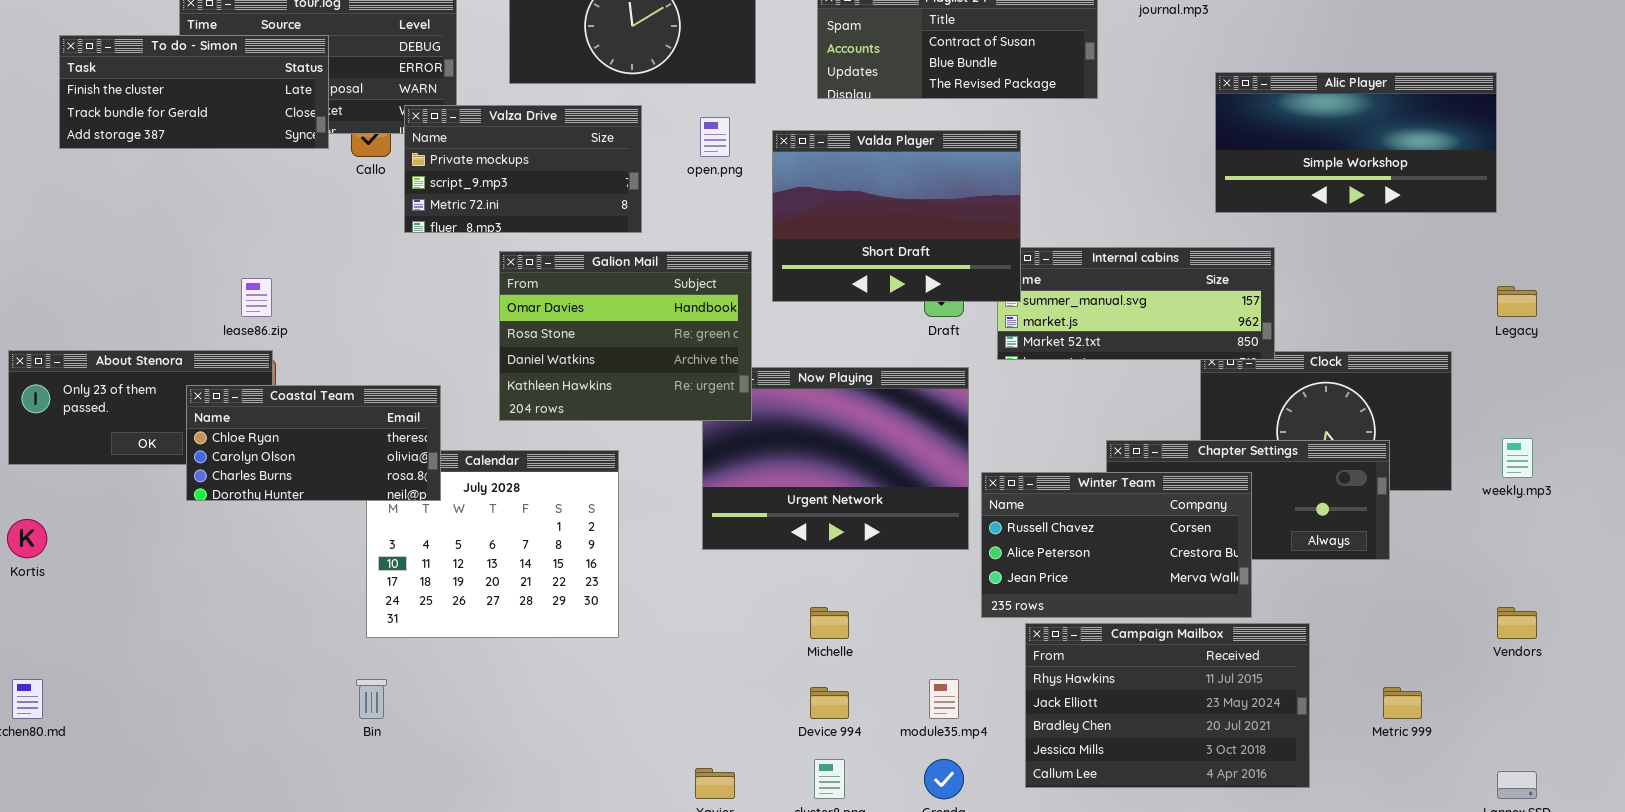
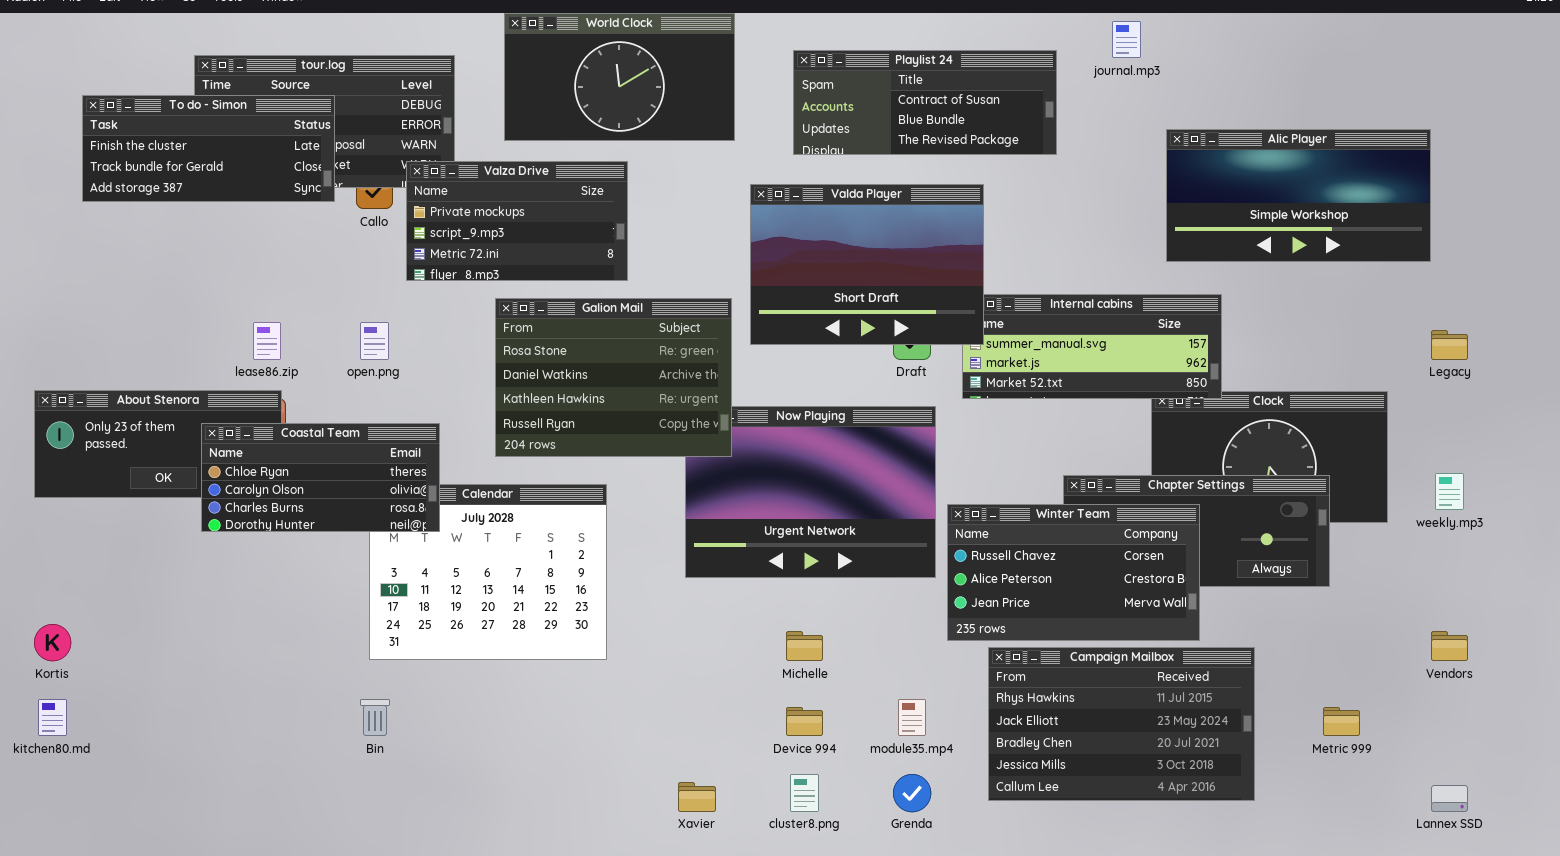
open.png: [700,117,730,157] -> [360,322,389,360], moved
Galion Mail: [499,251,752,421] -> [495,298,732,457], scrolled down 1 row
Kortis: [7,519,47,558] -> [34,624,71,661], moved

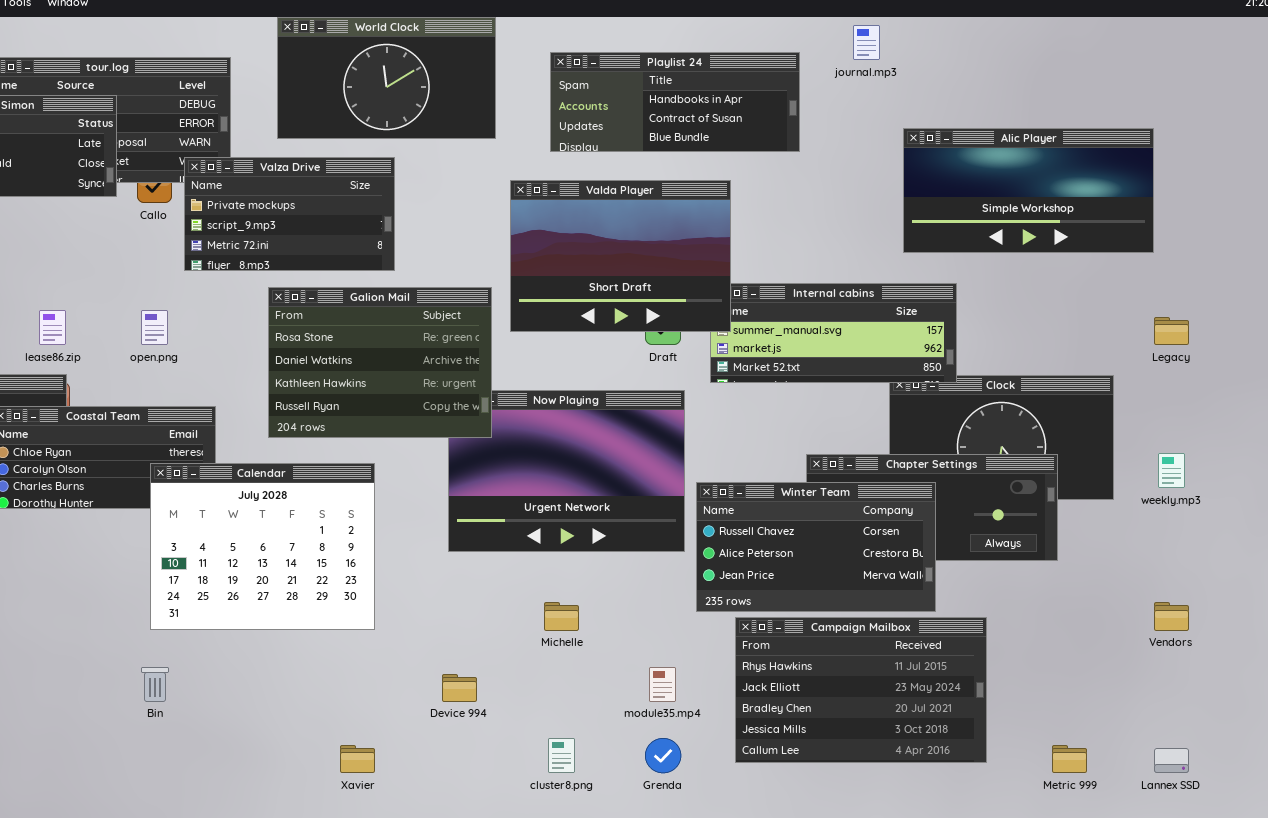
Playlist 24: [793,50,1057,155] -> [550,52,800,152], scrolled up 1 row
Calendar: [369,484,607,660] -> [150,463,375,630], raised
Device 994: [786,707,823,736] -> [442,674,477,702], moved
Metric 999: [1323,707,1360,736] -> [1052,745,1087,773], moved
Xavier: [678,782,716,812] -> [340,745,375,773], moved

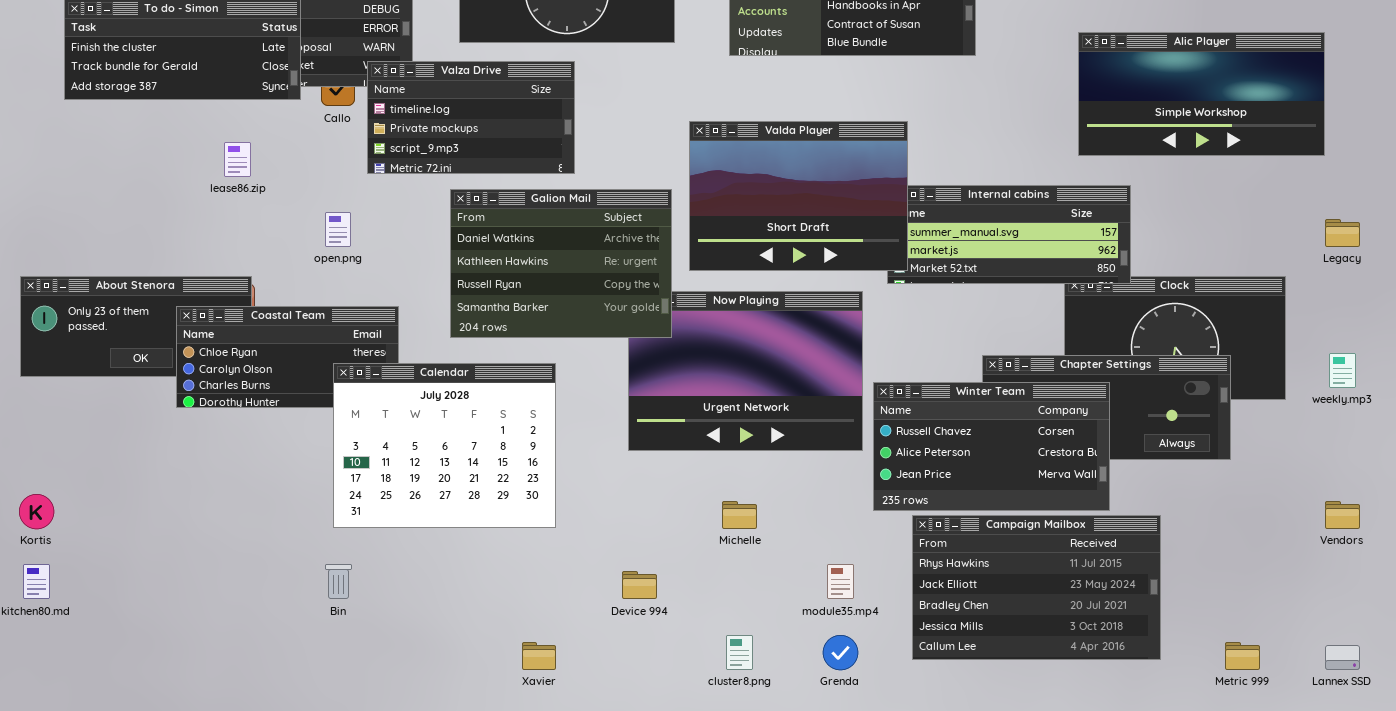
Valza Drive: [184,157,395,271] -> [367,61,575,174], scrolled up 1 row
Valda Player: [510,180,731,332] -> [689,121,908,271], moved
Galion Mail: [268,287,492,438] -> [450,189,672,338], scrolled down 1 row
lease86.zip: [39,310,66,345] -> [224,142,251,177], moved

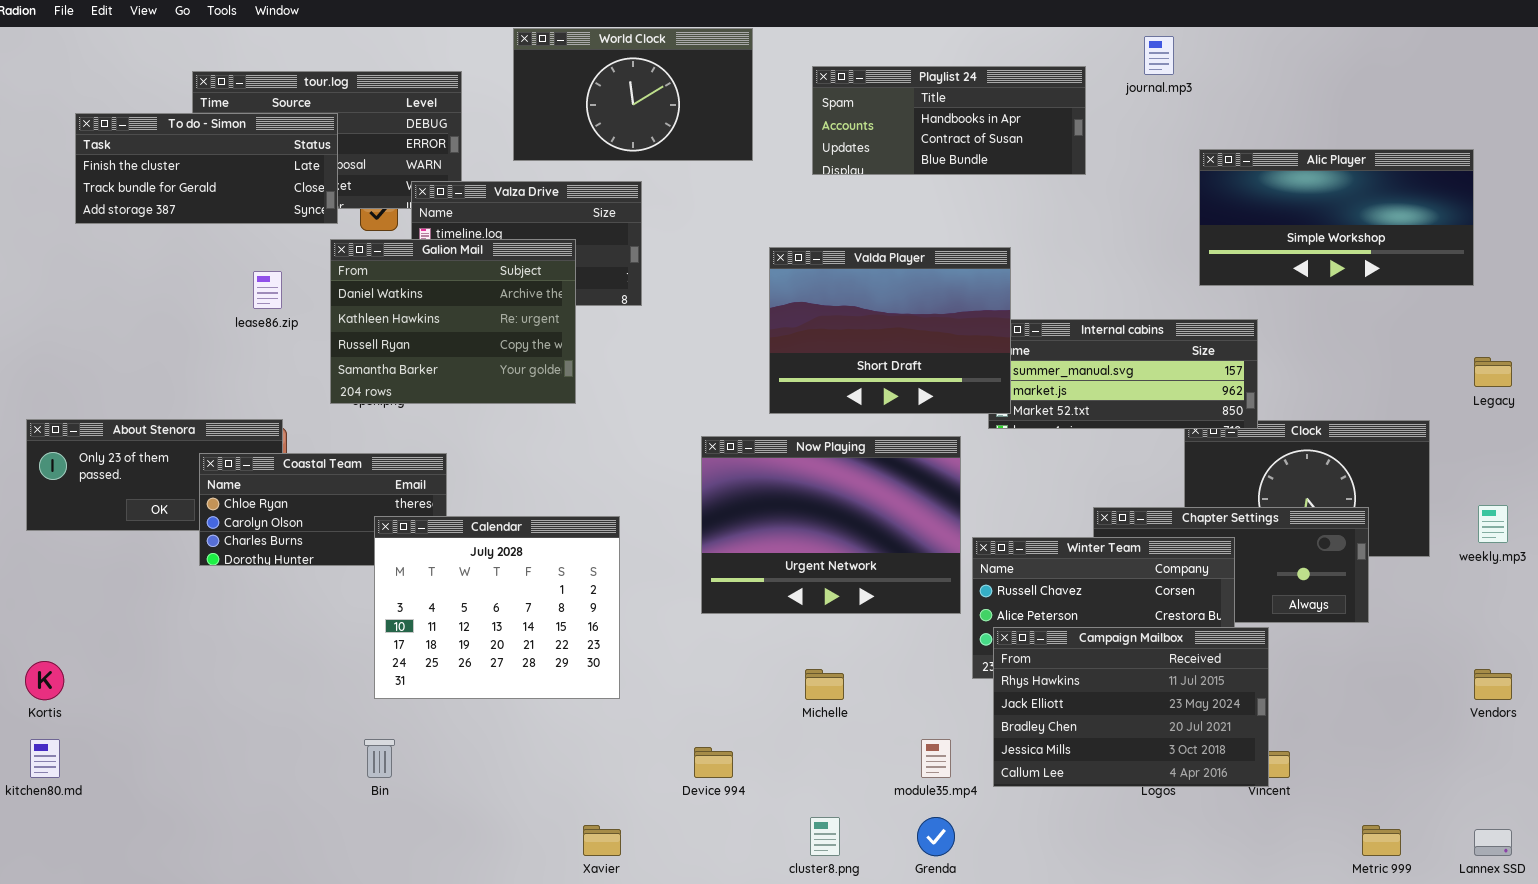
Galion Mail: [450,189,672,338] -> [330,239,576,404], moved
Campaign Mailbox: [912,515,1161,660] -> [993,627,1269,787], moved

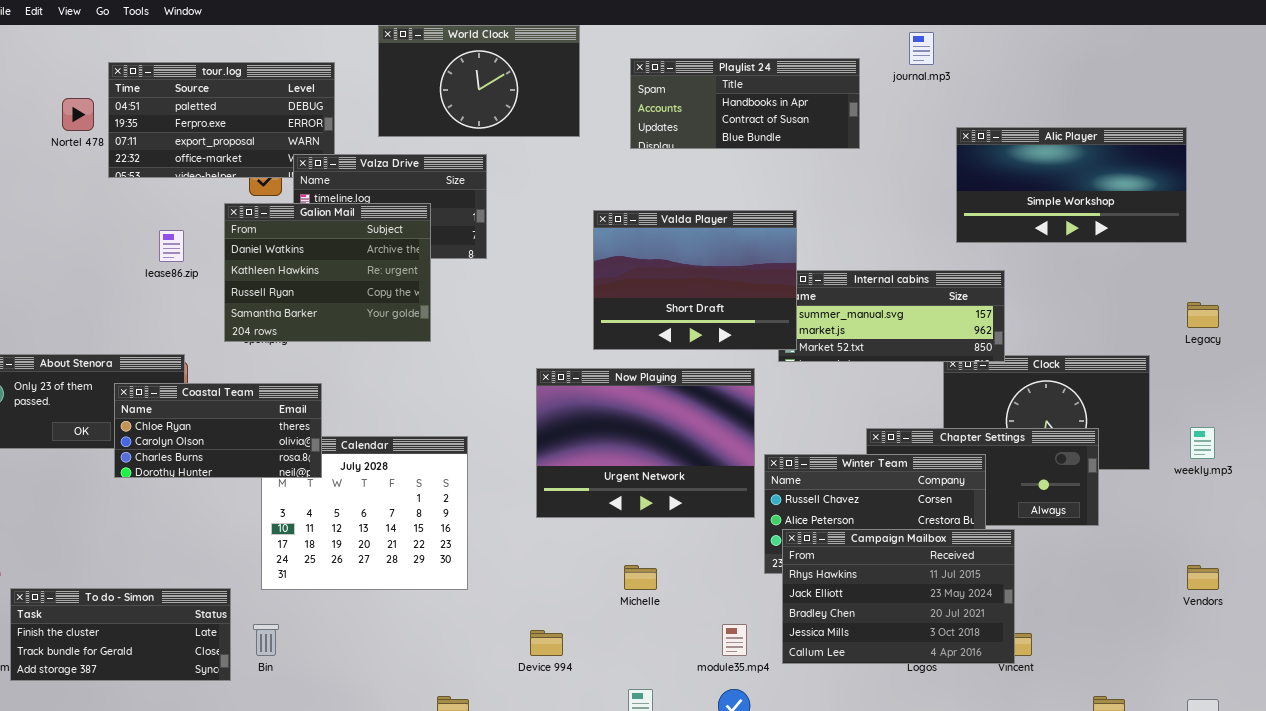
To do - Simon: [75,113,338,224] -> [10,588,231,681], moved
Coastal Team: [199,453,447,566] -> [114,383,322,478], raised

